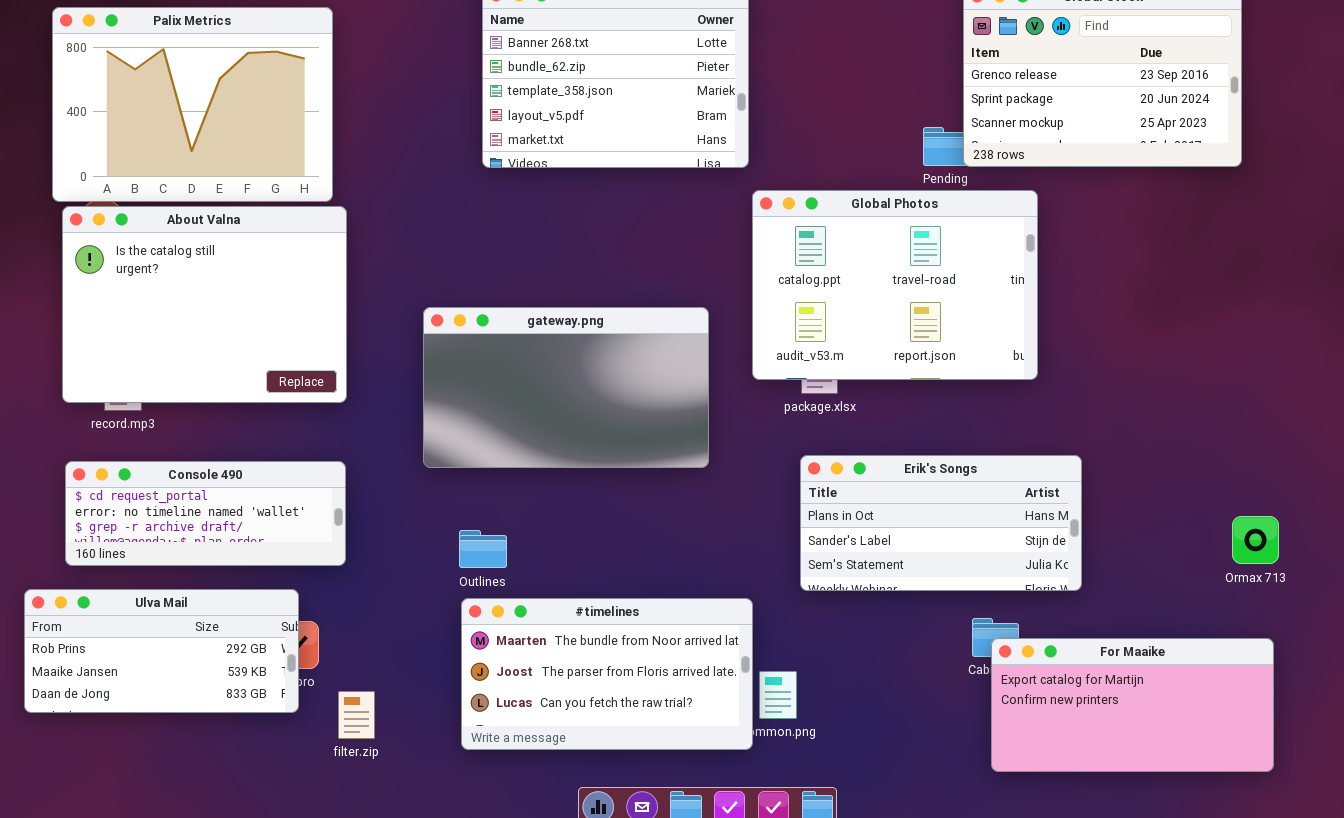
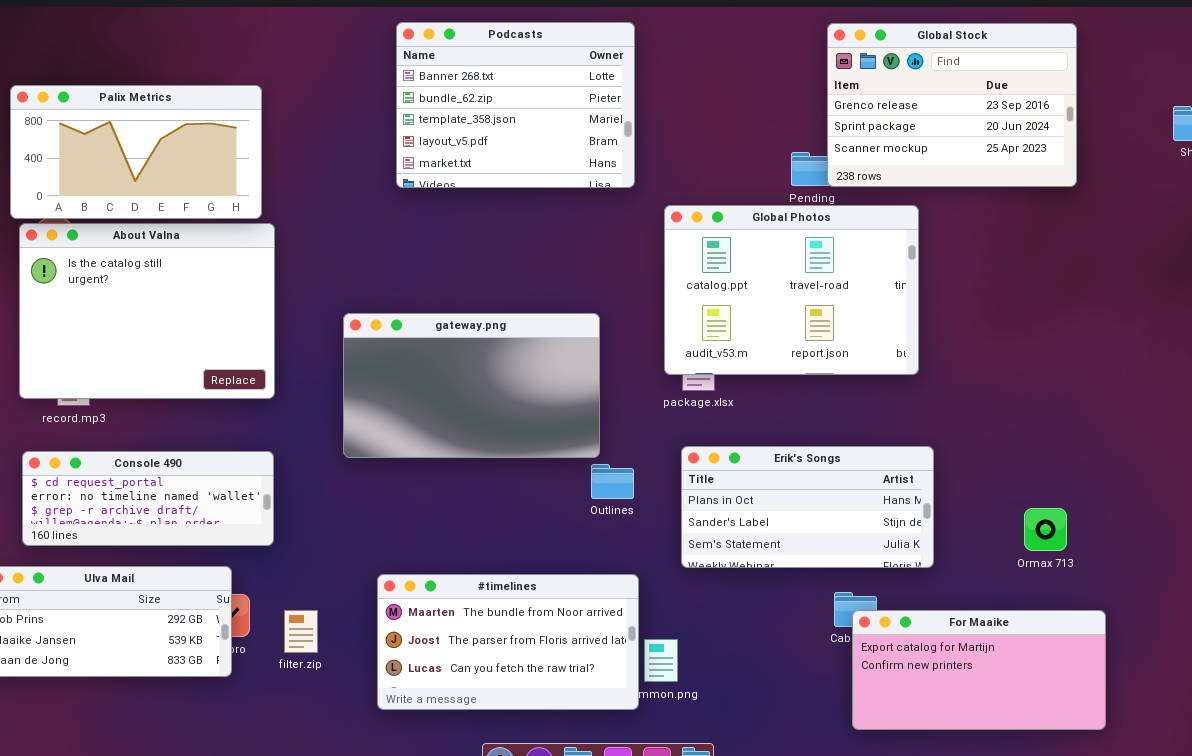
Palix Metrics: [52,7,333,202] -> [10,85,262,219], resized
Global Photos: [752,190,1038,380] -> [664,205,919,375], moved
Ormax 713: [1232,516,1279,564] -> [1024,508,1067,551], moved
Outlines: [459,530,507,568] -> [591,464,634,499], moved
filter.zip: [338,691,375,739] -> [284,610,318,653], moved

